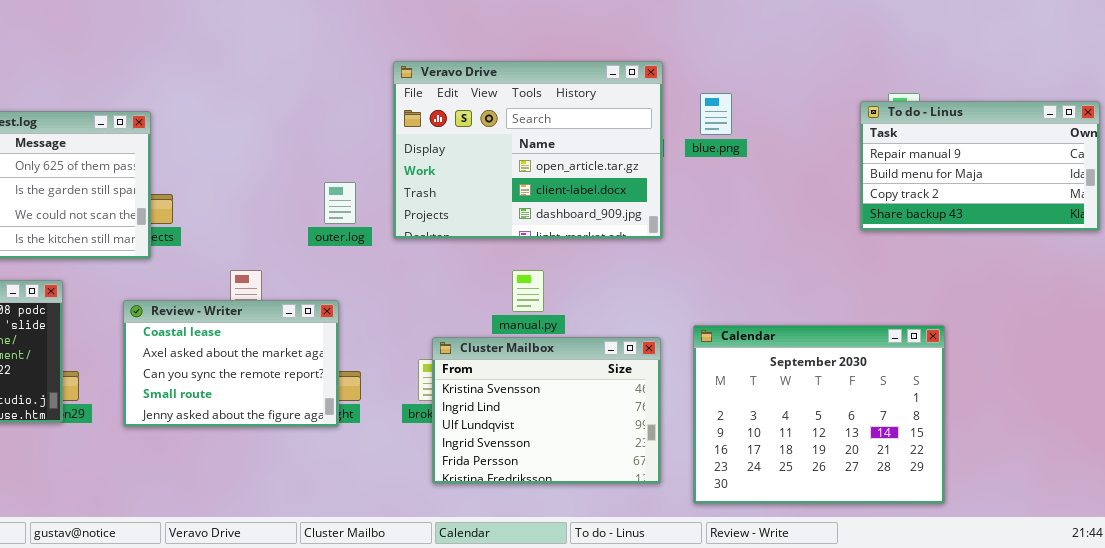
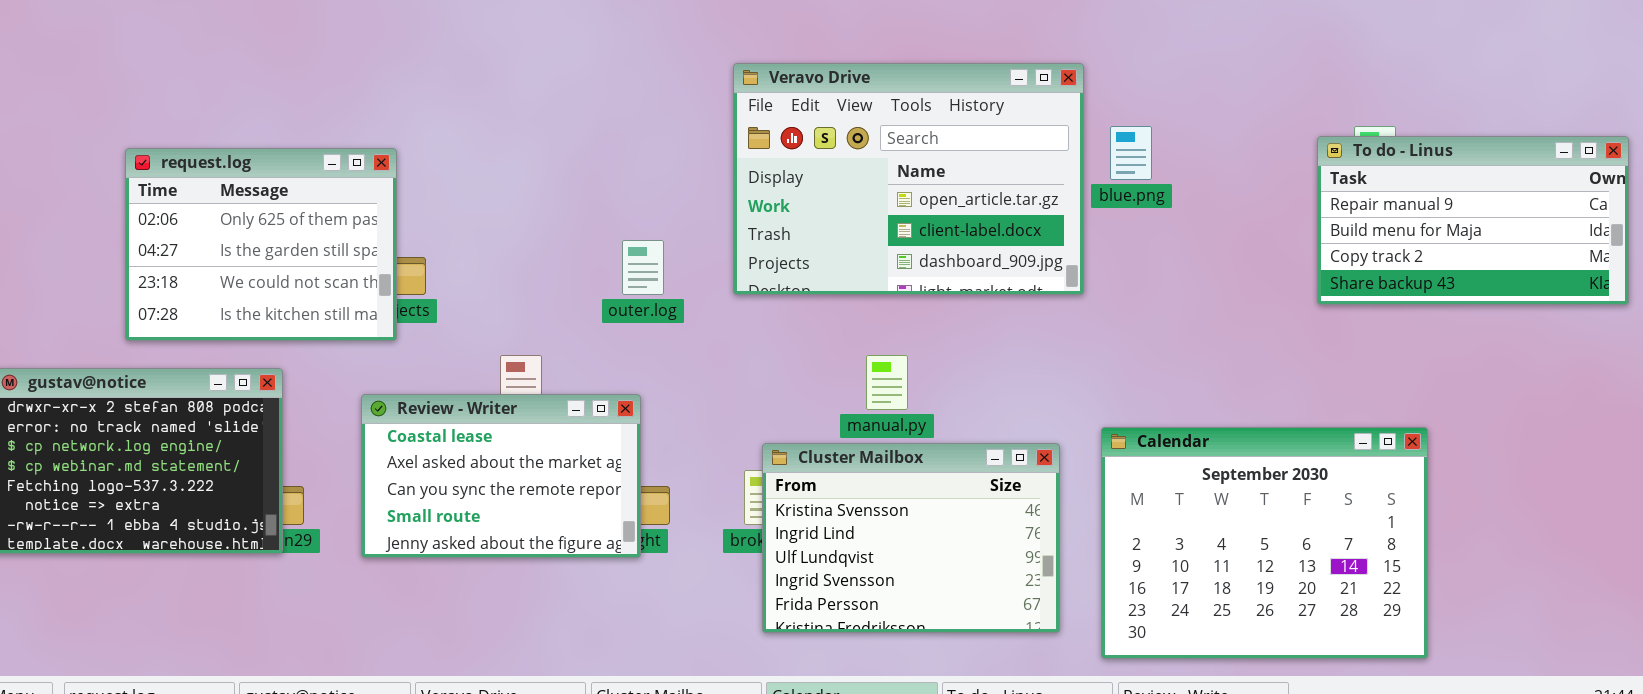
Veravo Drive: [393,61,663,239] -> [733,63,1084,295], moved

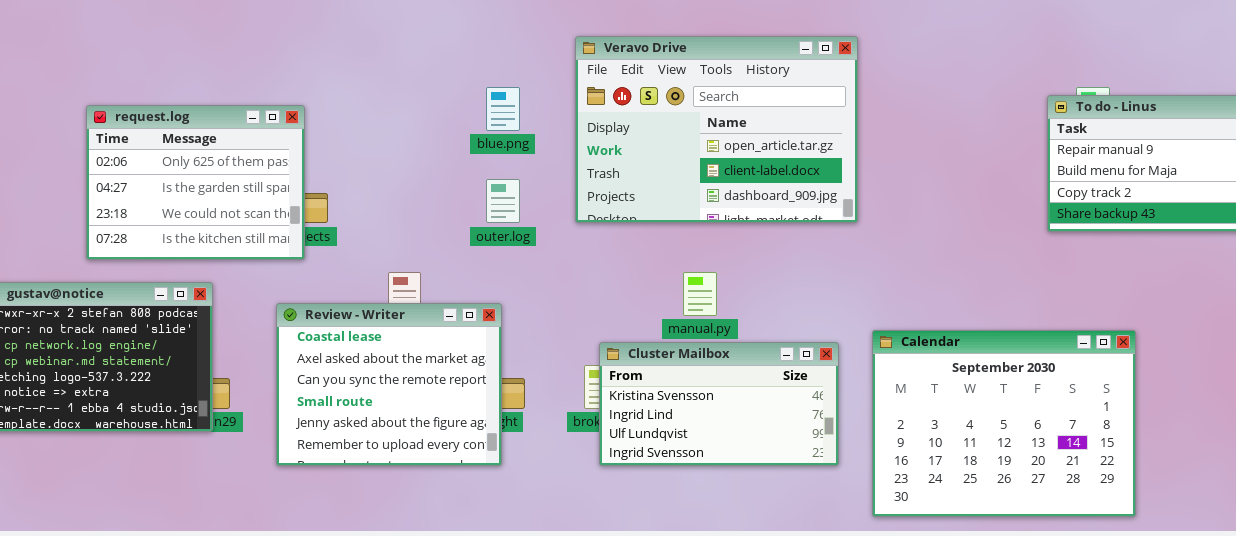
blue.png: [1110,126,1152,180] -> [486,87,520,131], moved
Review - Writer: [361,394,641,558] -> [276,303,502,466], resized
Cluster Mailbox: [762,443,1060,633] -> [599,342,839,466], resized

